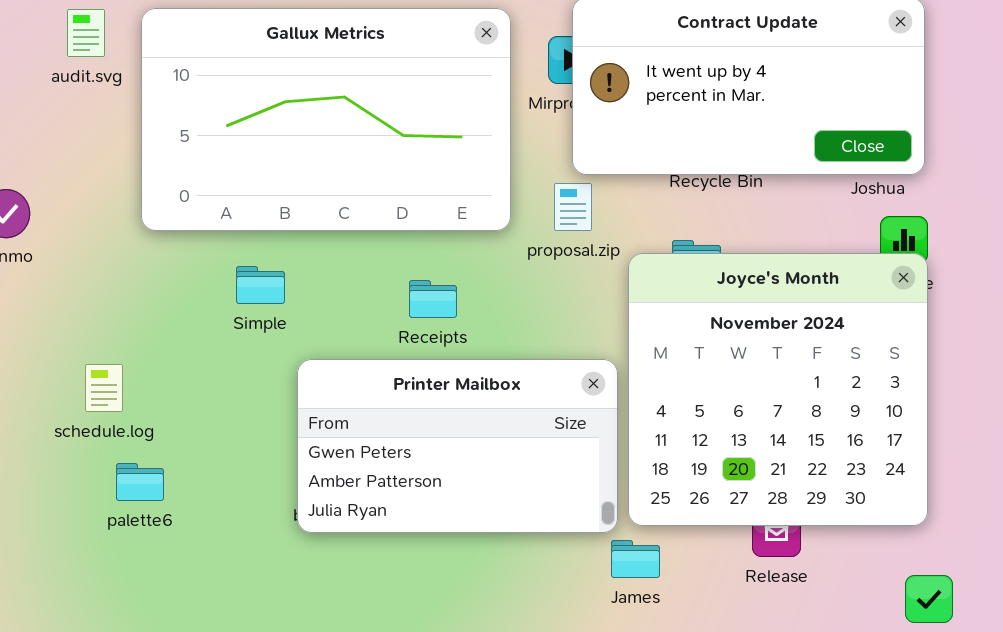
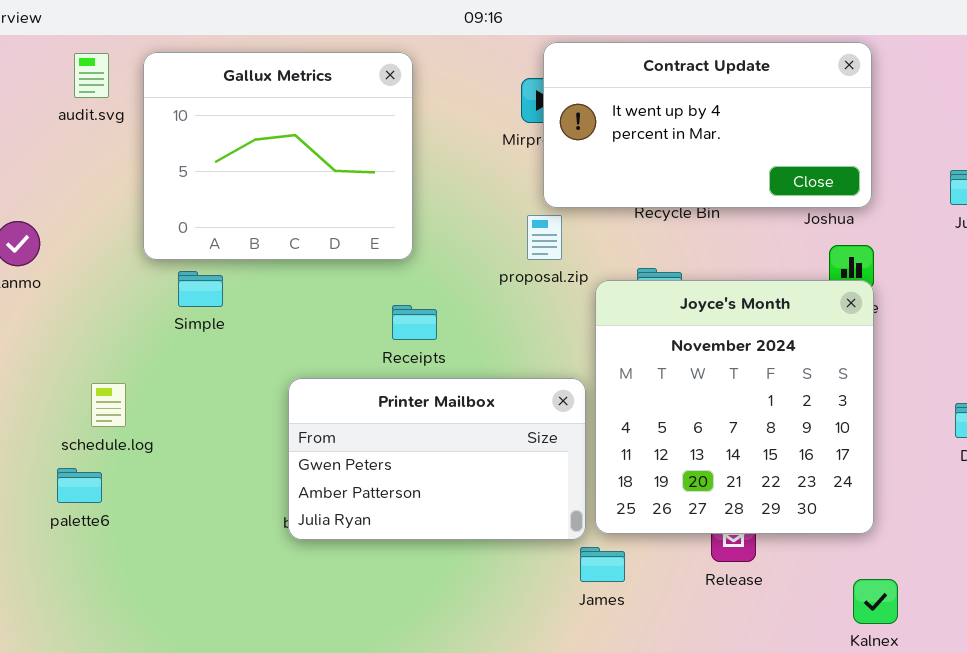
Gallux Metrics: [141,8,511,231] -> [143,52,413,260], resized
Simple: [236,266,285,304] -> [178,271,223,307], moved
palette6: [116,463,164,501] -> [57,468,102,503], moved

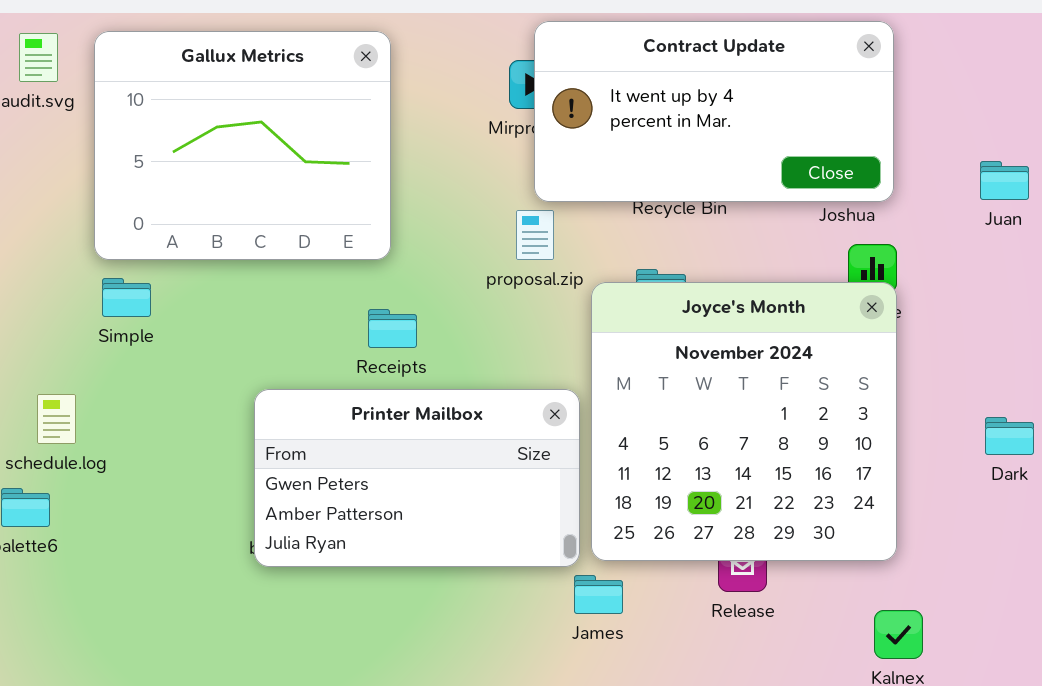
Simple: [178,271,223,307] -> [102,278,151,317], moved

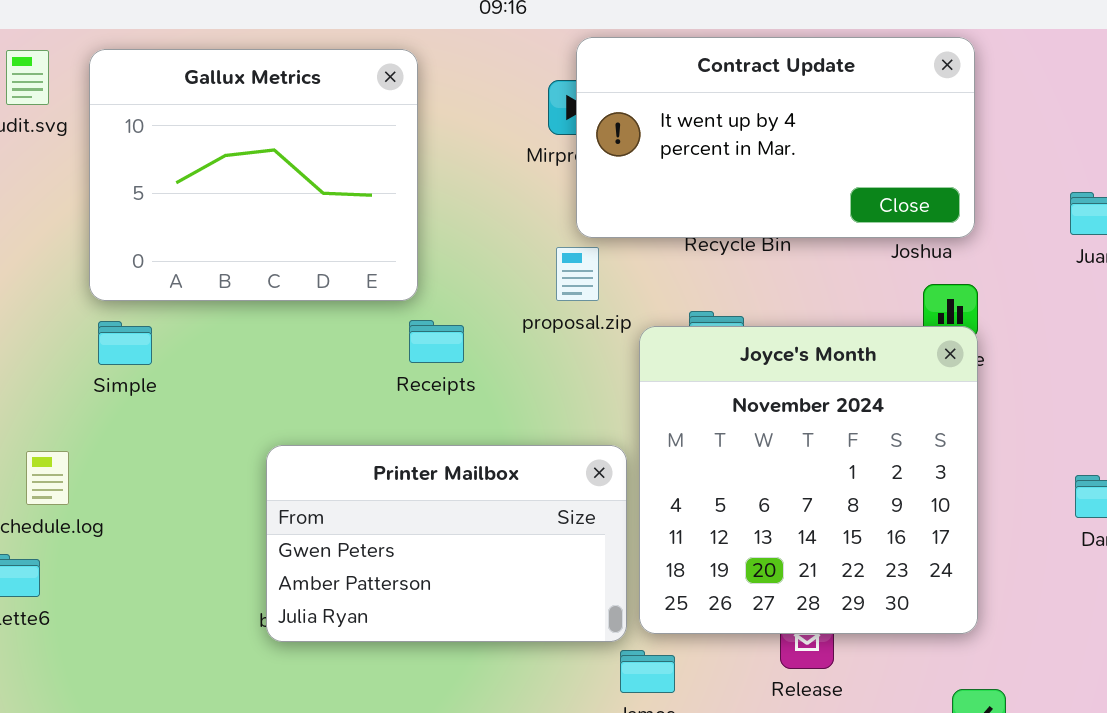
Receipts: [368,309,417,348] -> [409,320,464,363], moved

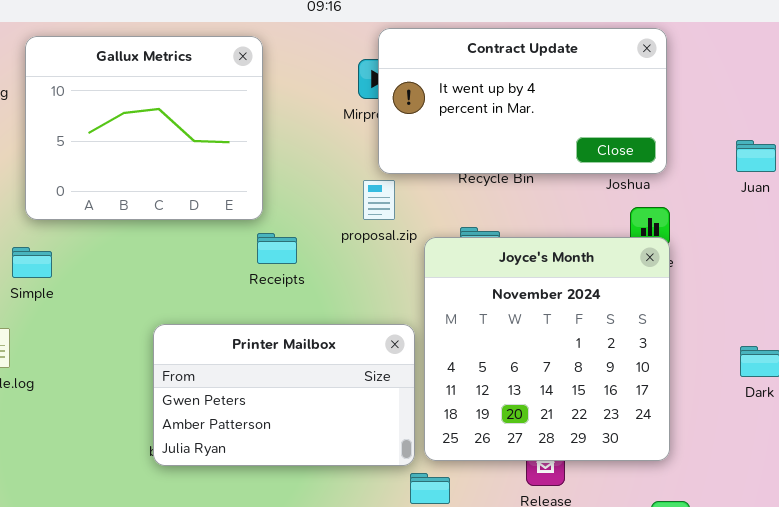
Simple: [98,321,152,365] -> [12,247,52,278], moved

